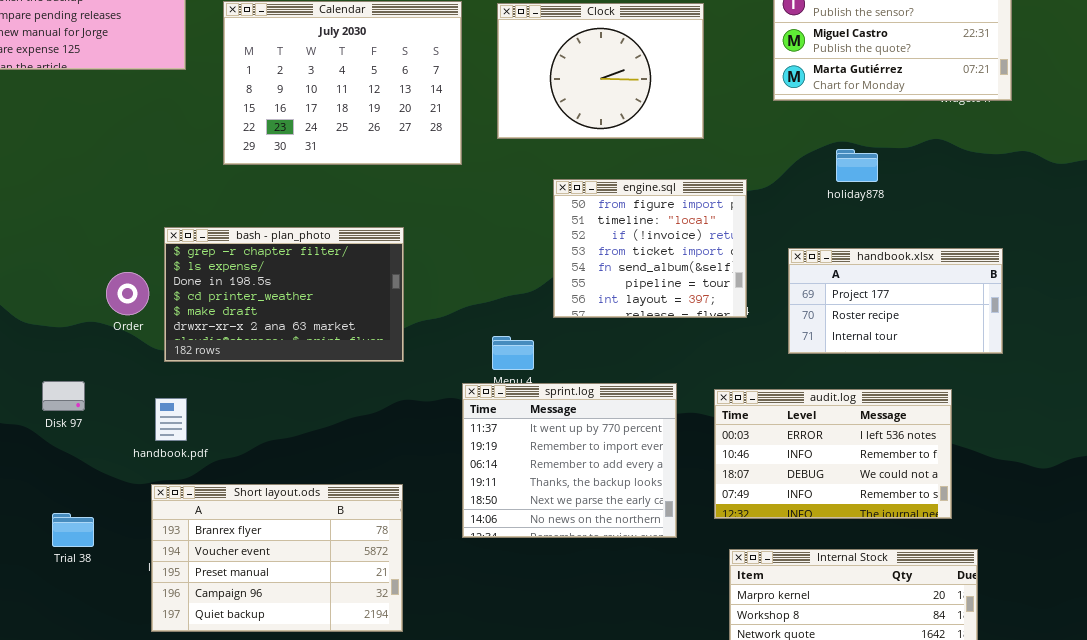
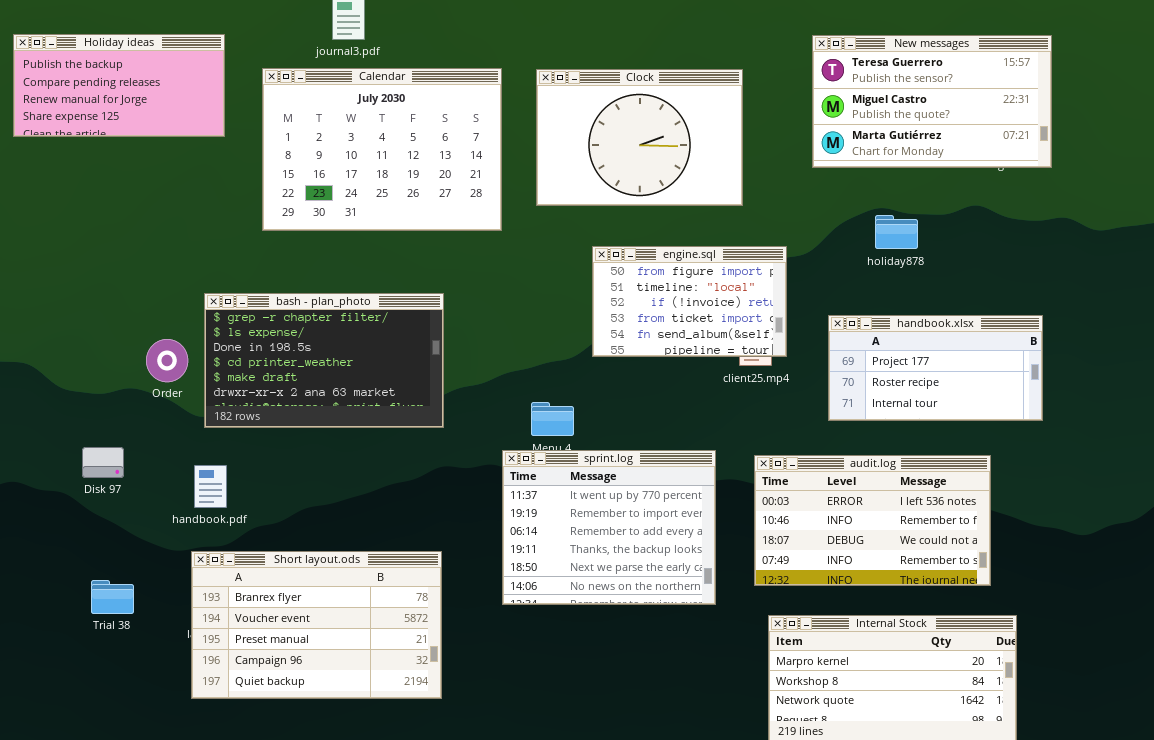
engine.sql: [553,179,747,318] -> [592,246,787,357], resized

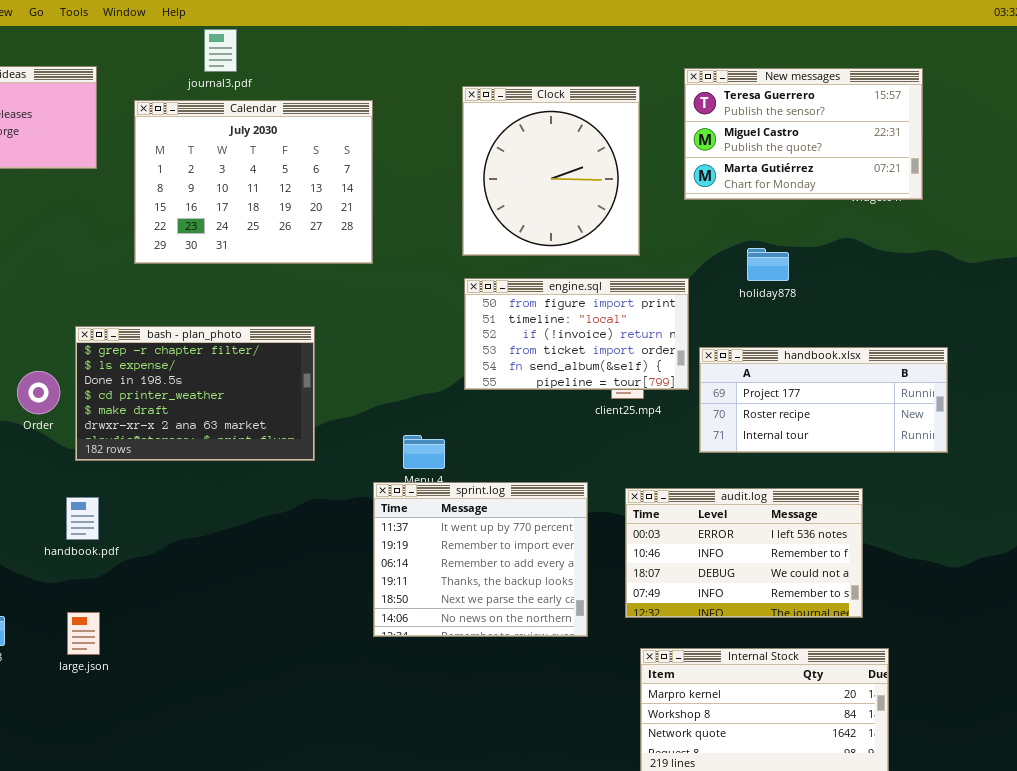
Clock: [536,69,743,206] -> [462,86,640,256], moved, resized
engine.sql: [592,246,787,357] -> [464,278,689,390], resized
handbook.xlsx: [828,315,1043,421] -> [699,347,948,453], resized
Short layout.ods: [191,551,442,699] -> none, closed

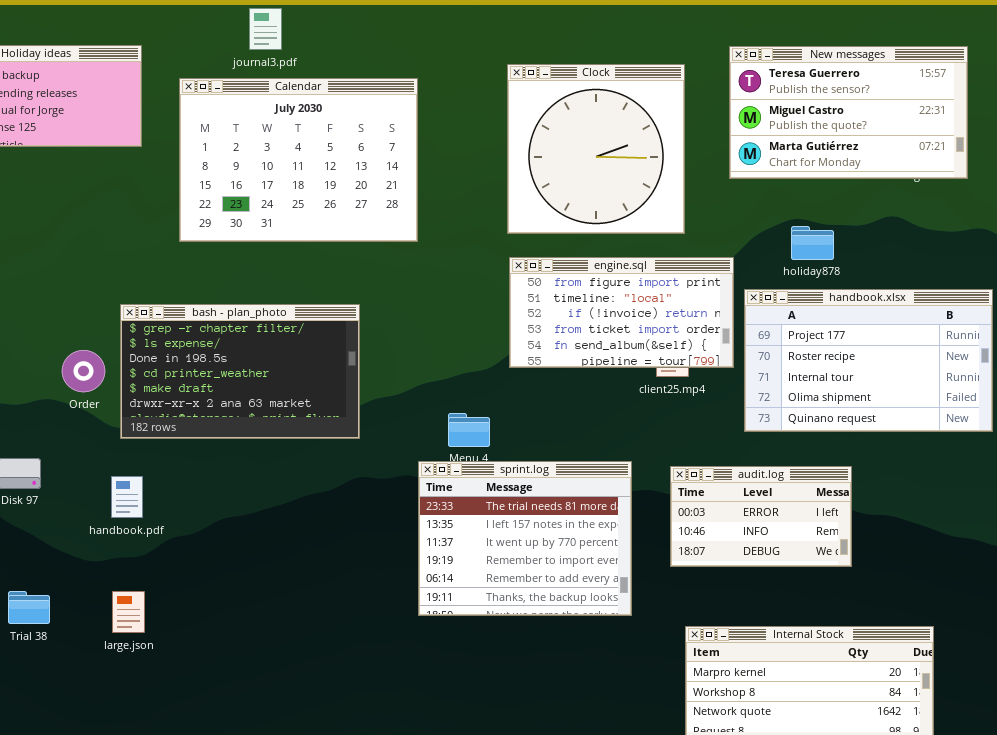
handbook.xlsx: [699,347,948,453] -> [744,289,993,432], resized
sprint.log: [373,482,588,637] -> [418,461,632,616], scrolled up 2 rows
audit.log: [625,488,863,618] -> [670,466,852,567], resized

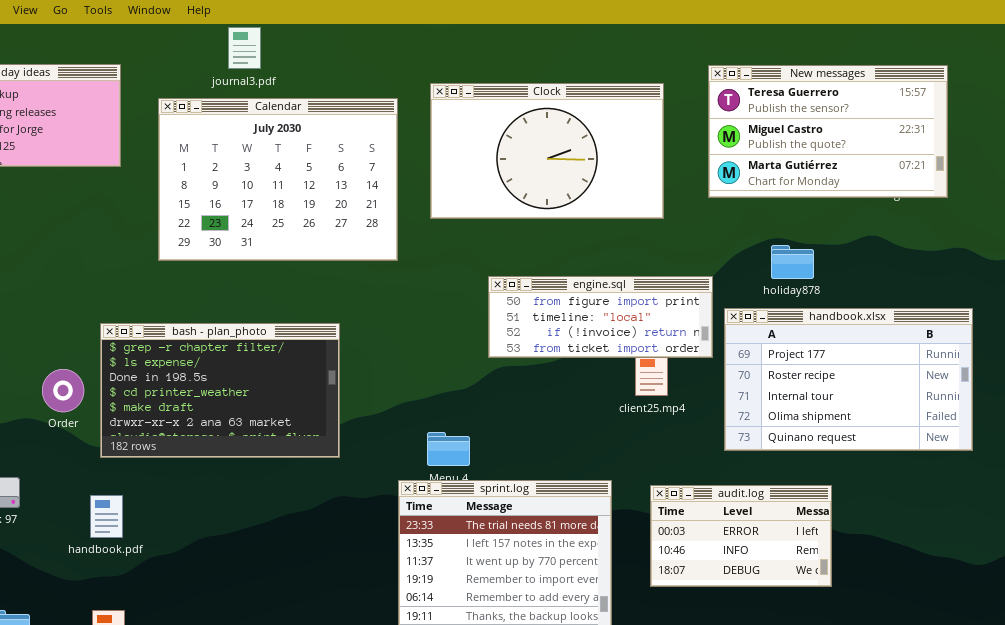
Clock: [507,64,685,234] -> [430,83,664,219], resized
engine.sql: [509,257,734,368] -> [488,276,713,358], resized

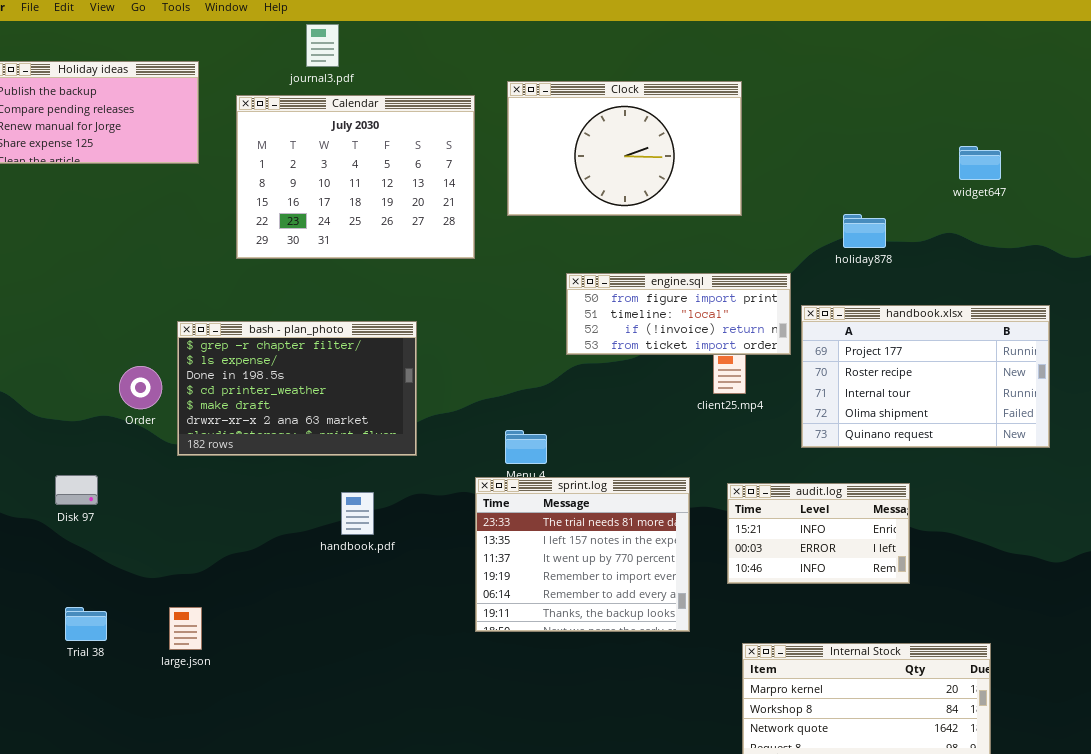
New messages: [708,65,948,198] -> none, closed
holiday878: [771,245,814,279] -> [843,214,886,248], moved
audit.log: [650,485,832,587] -> [727,483,910,584], scrolled up 1 row
handbook.pdf: [90,495,123,538] -> [341,492,374,535], moved

